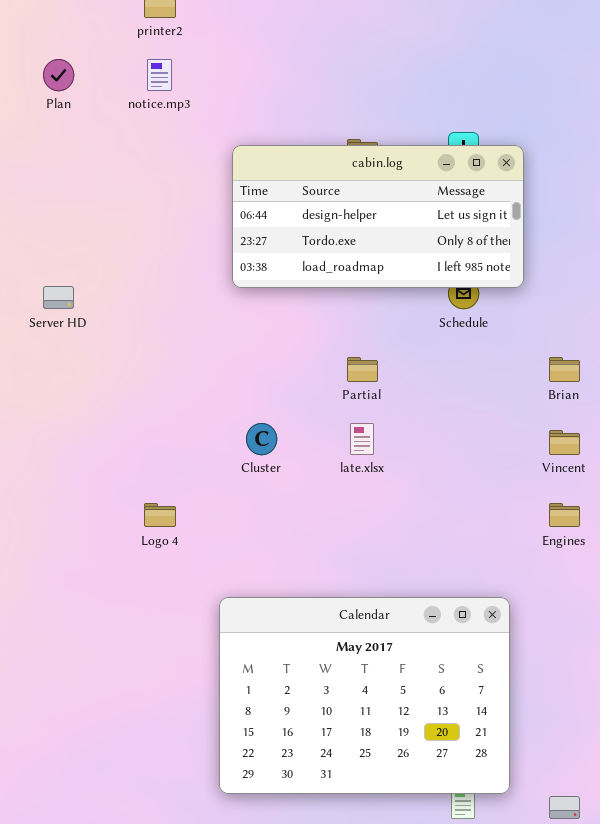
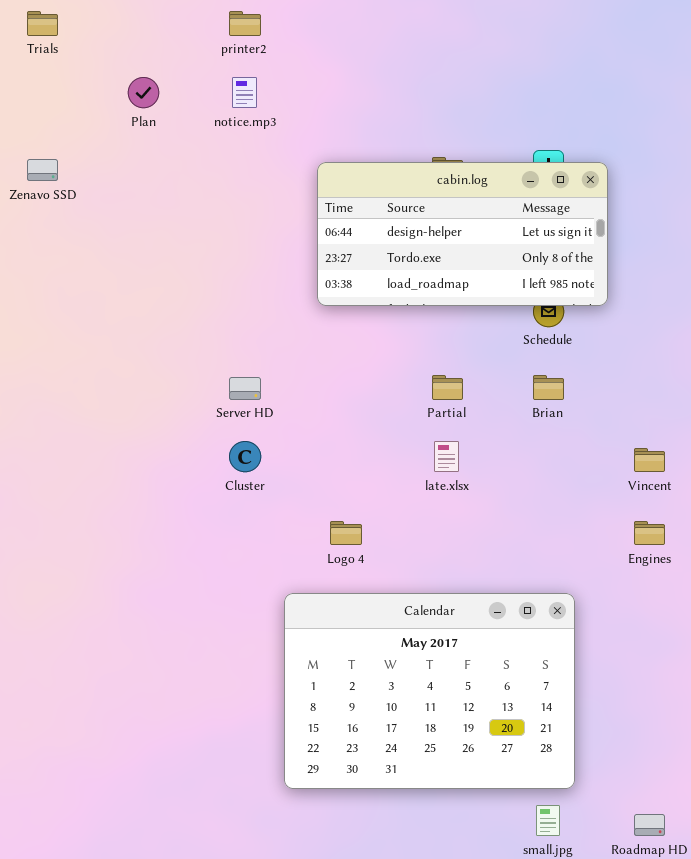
Server HD: [43,286,74,309] -> [229,377,261,400], moved
Brian: [549,357,580,382] -> [533,375,564,400], moved
Cluster: [246,423,277,455] -> [229,441,261,472], moved
Logo 4: [144,503,176,527] -> [330,521,362,545], moved
Calendar: [219,597,510,794] -> [284,593,575,789], moved

